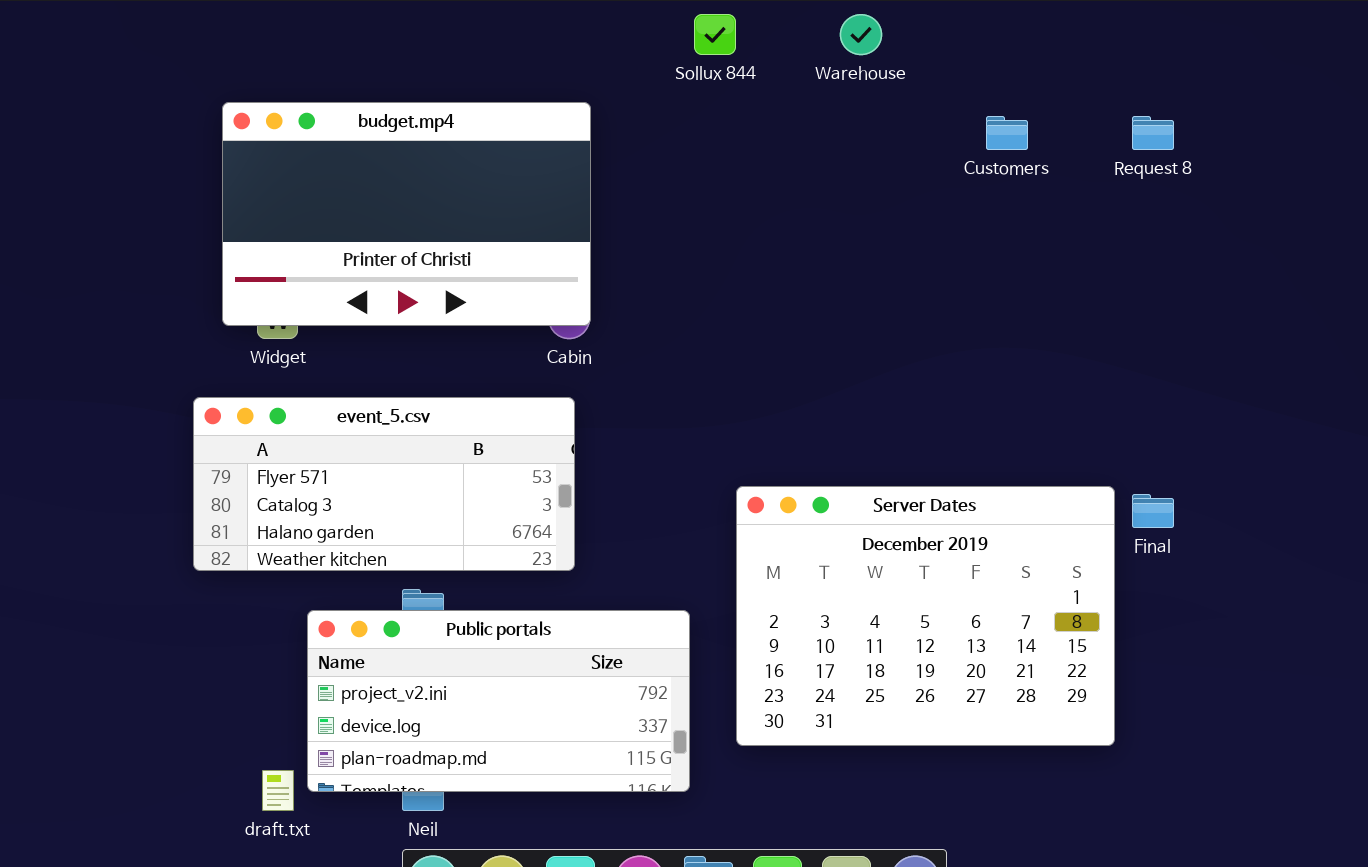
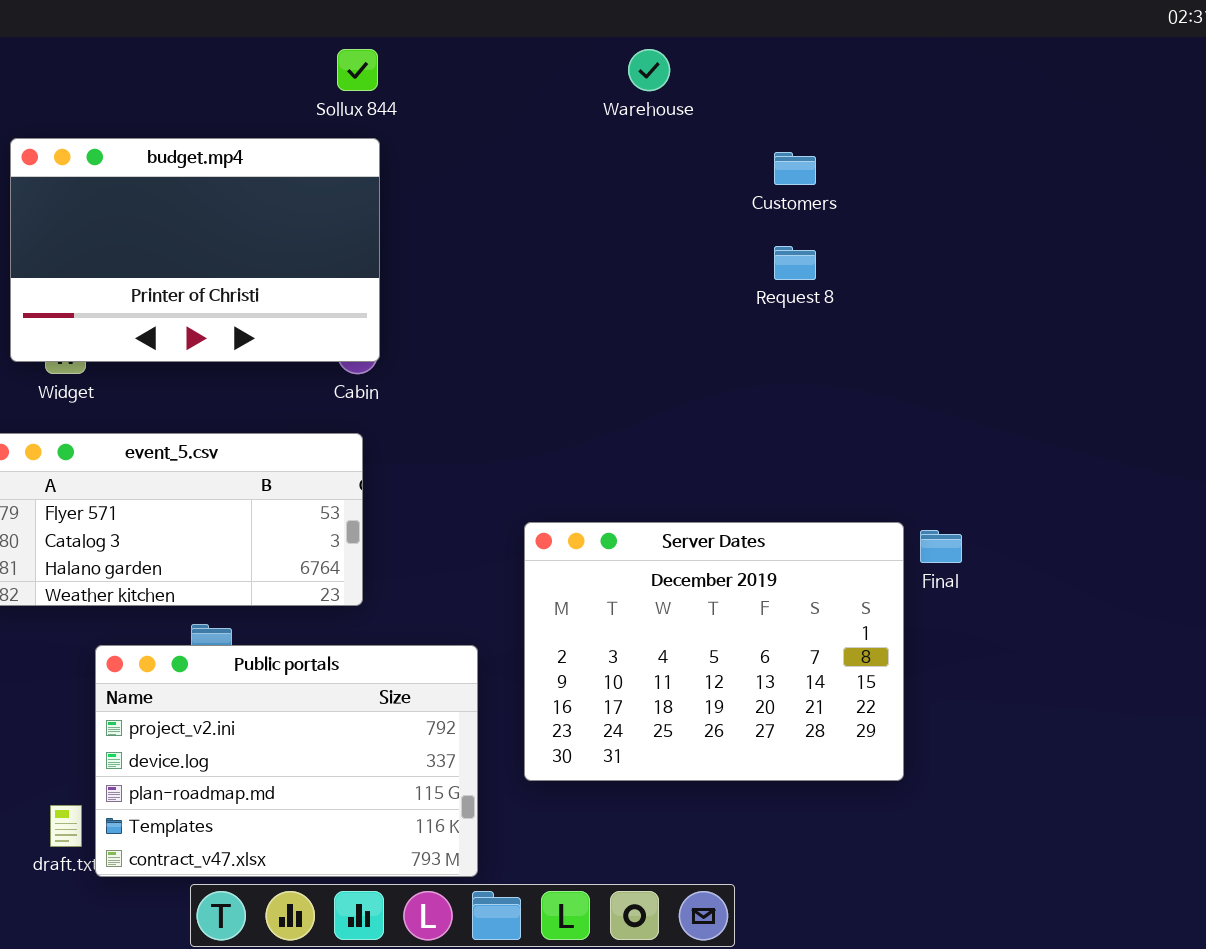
Sollux 844: [694,14,736,55] -> [337,49,378,91], moved
Request 8: [1132,116,1174,150] -> [774,246,816,280], moved
Public portals: [307,610,690,792] -> [95,645,478,877], resized

